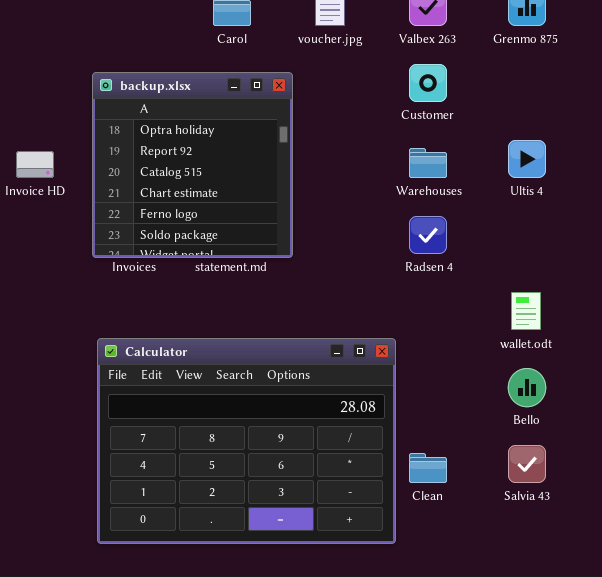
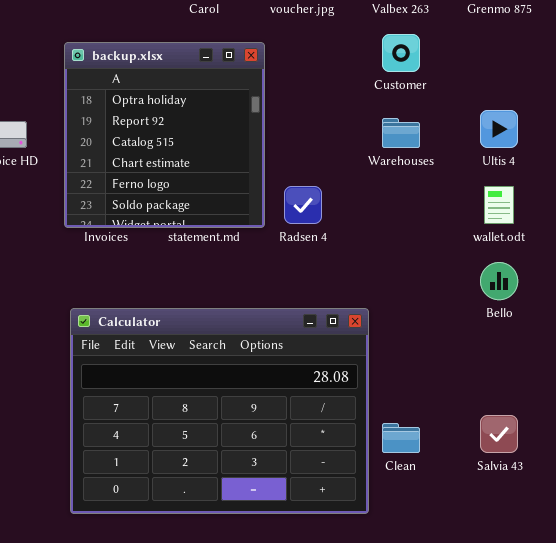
Radsen 4: [409,216,447,254] -> [284,186,322,224], moved
wallet.odt: [511,292,541,330] -> [484,186,514,224], moved
Bello: [508,368,546,407] -> [480,262,518,300], moved

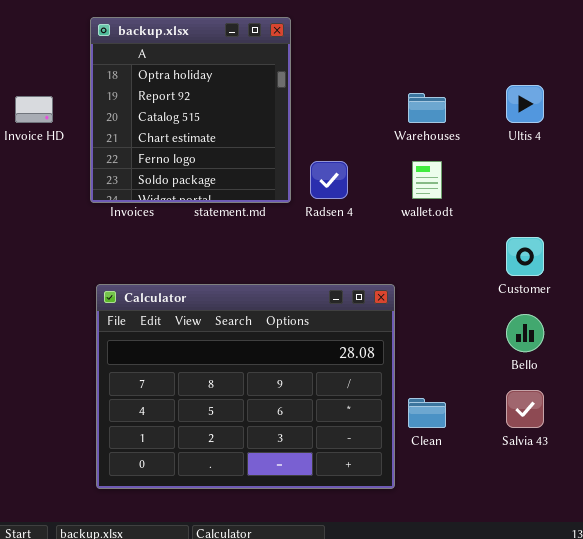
Customer: [382,34,420,72] -> [506,237,544,276], moved
wallet.odt: [484,186,514,224] -> [412,161,442,199], moved
Bello: [480,262,518,300] -> [506,314,544,352], moved

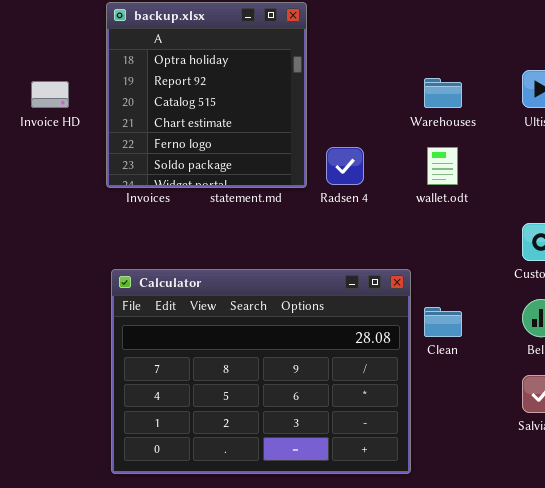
Clean: [408,398,446,428] -> [424,307,462,337], moved

